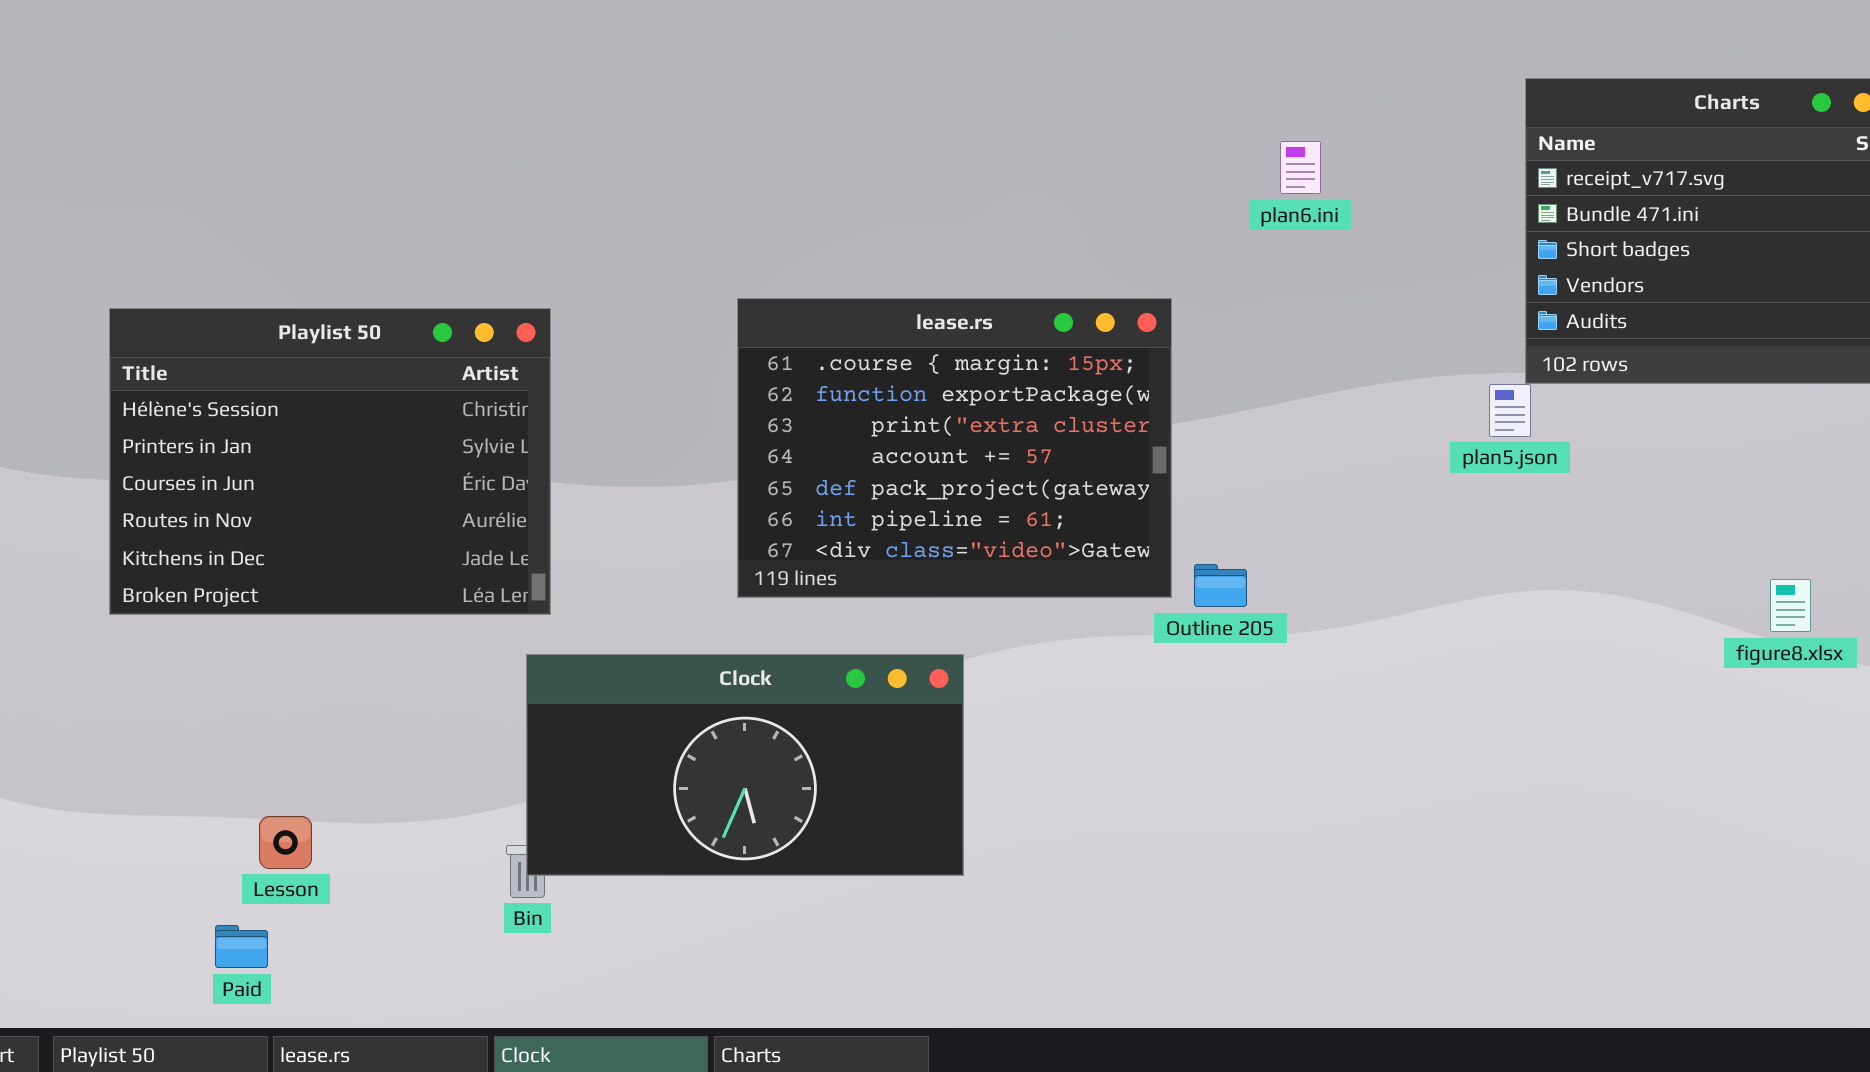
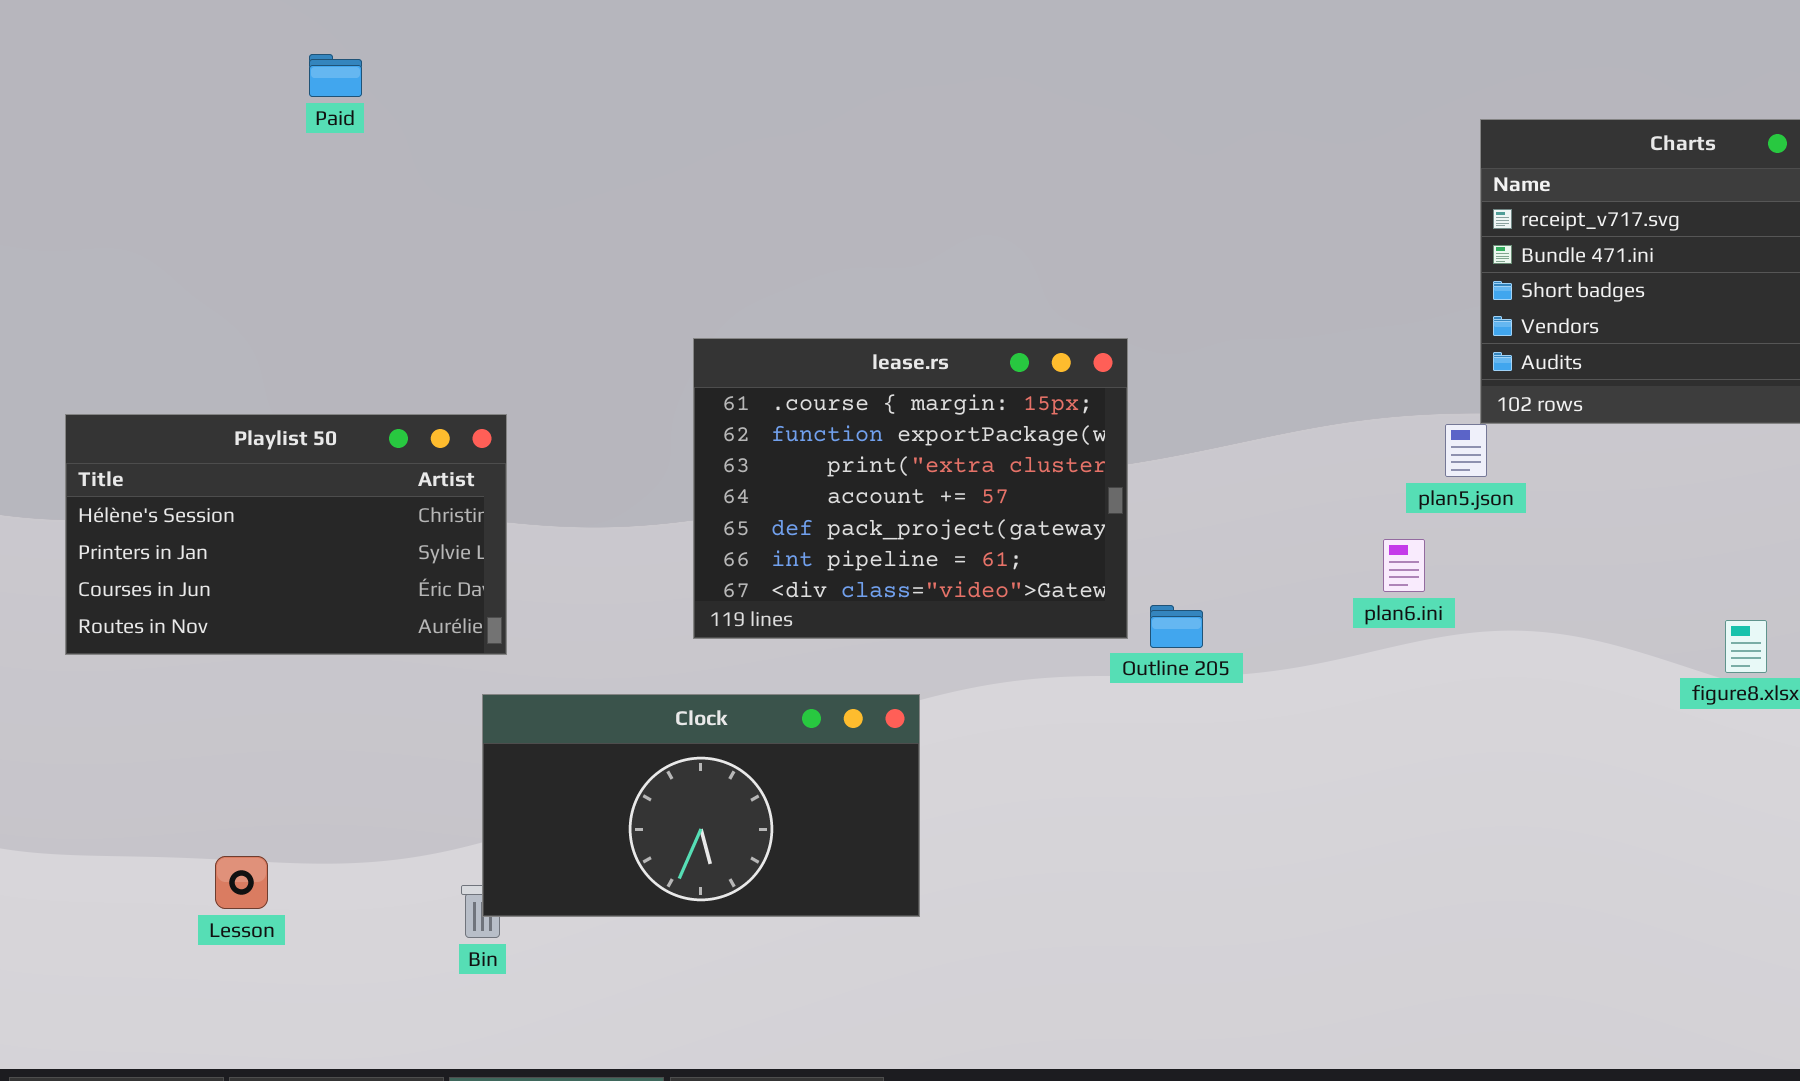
plan6.ini: [1280,141,1321,194] -> [1383,539,1425,592], moved
Playlist 50: [109,308,551,615] -> [65,414,507,655], resized
Paid: [215,925,268,968] -> [309,54,362,97], moved

